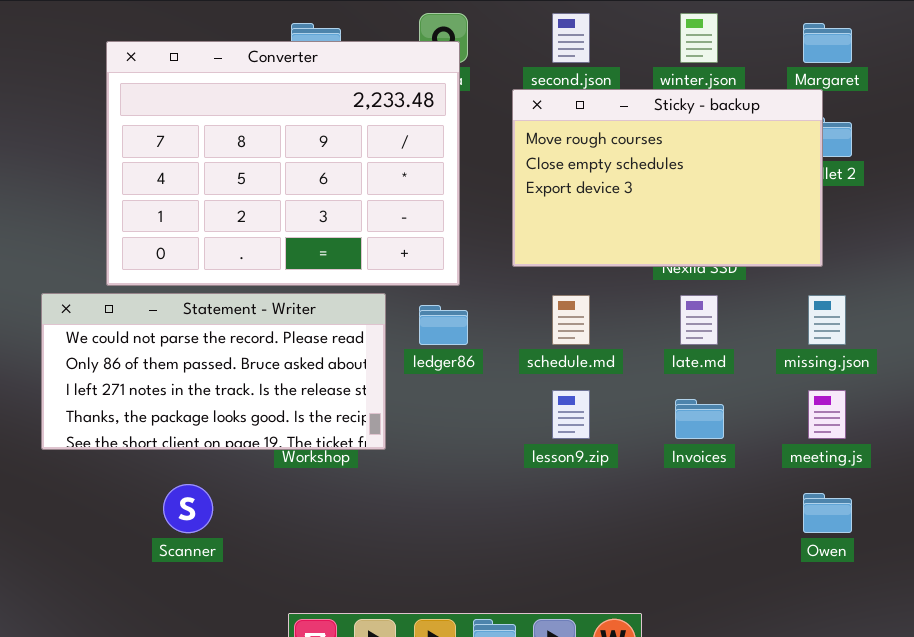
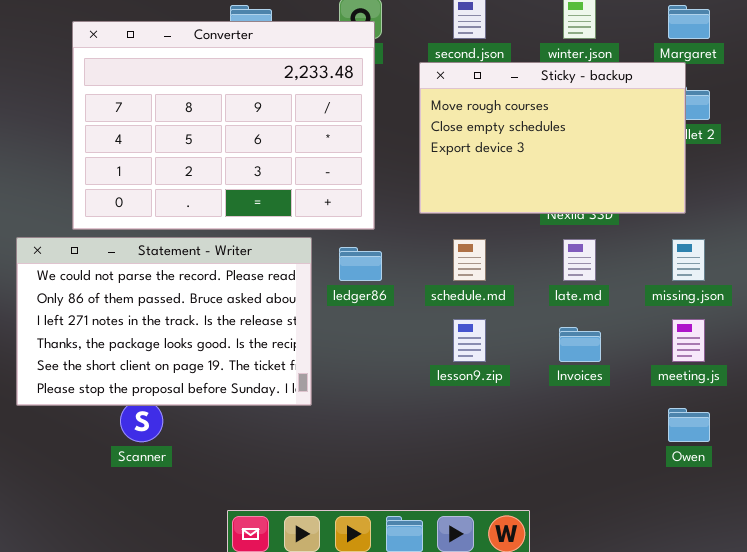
Statement - Writer: [41,293,386,450] -> [16,237,312,406], resized

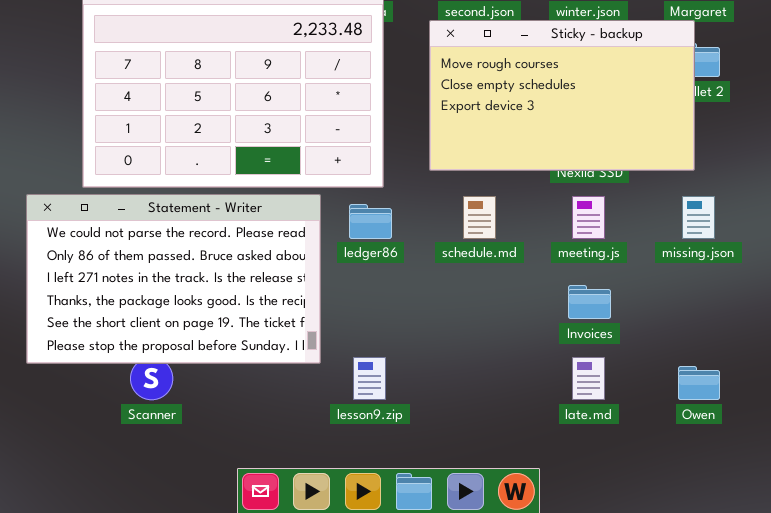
late.md: [563,239,596,281] -> [572,357,605,400], moved
lesson9.zip: [453,319,486,362] -> [353,357,386,400], moved
meeting.js: [672,319,705,362] -> [572,196,605,239], moved

